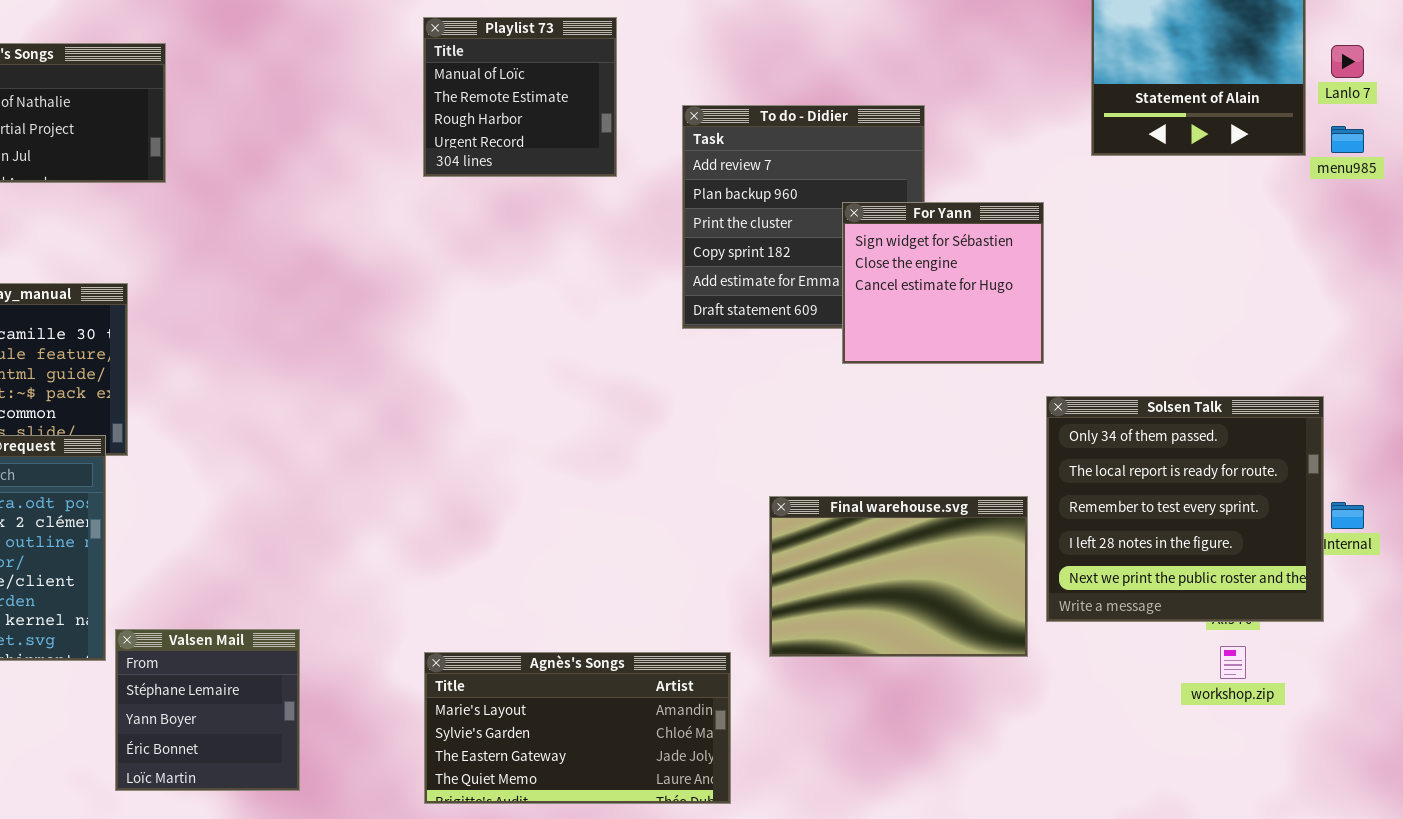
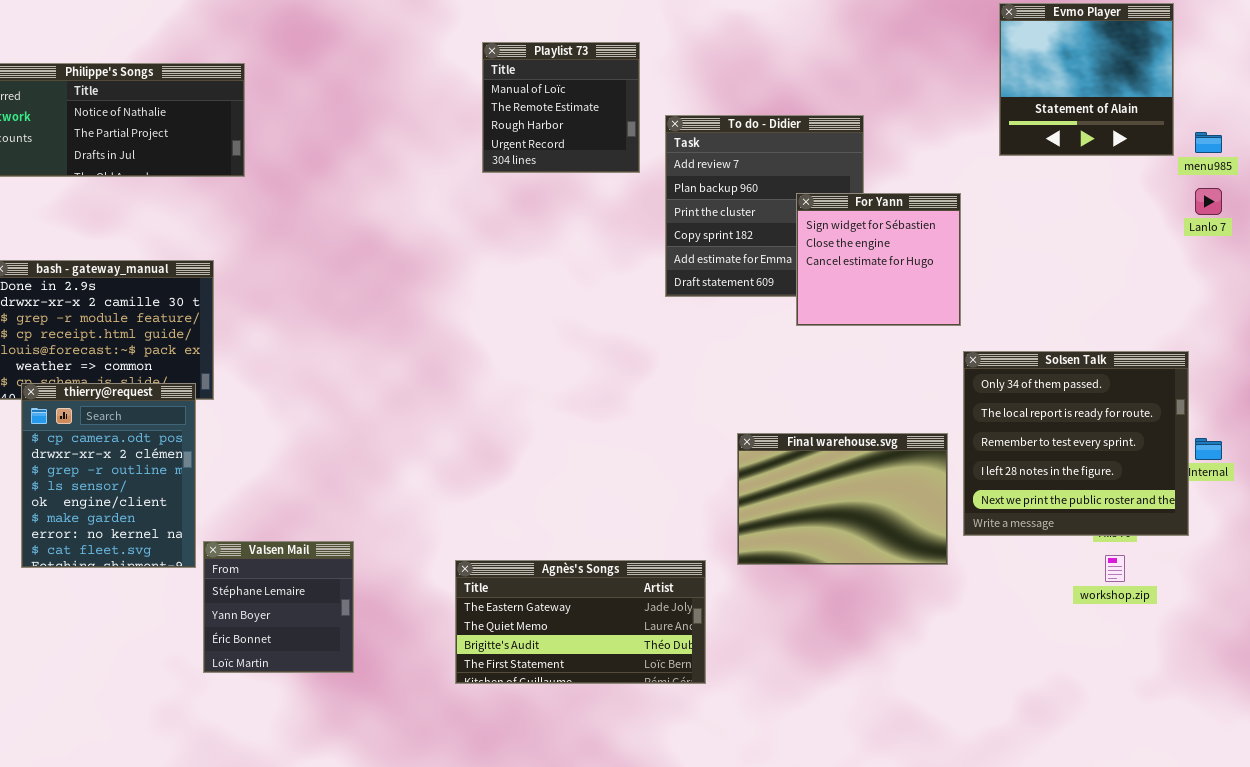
Playlist 73: [423,17,617,177] -> [482,42,640,173], moved
Lanlo 7: [1331,45,1364,78] -> [1195,188,1222,215], moved
Agnès's Songs: [424,652,731,804] -> [455,560,706,684], scrolled down 2 rows

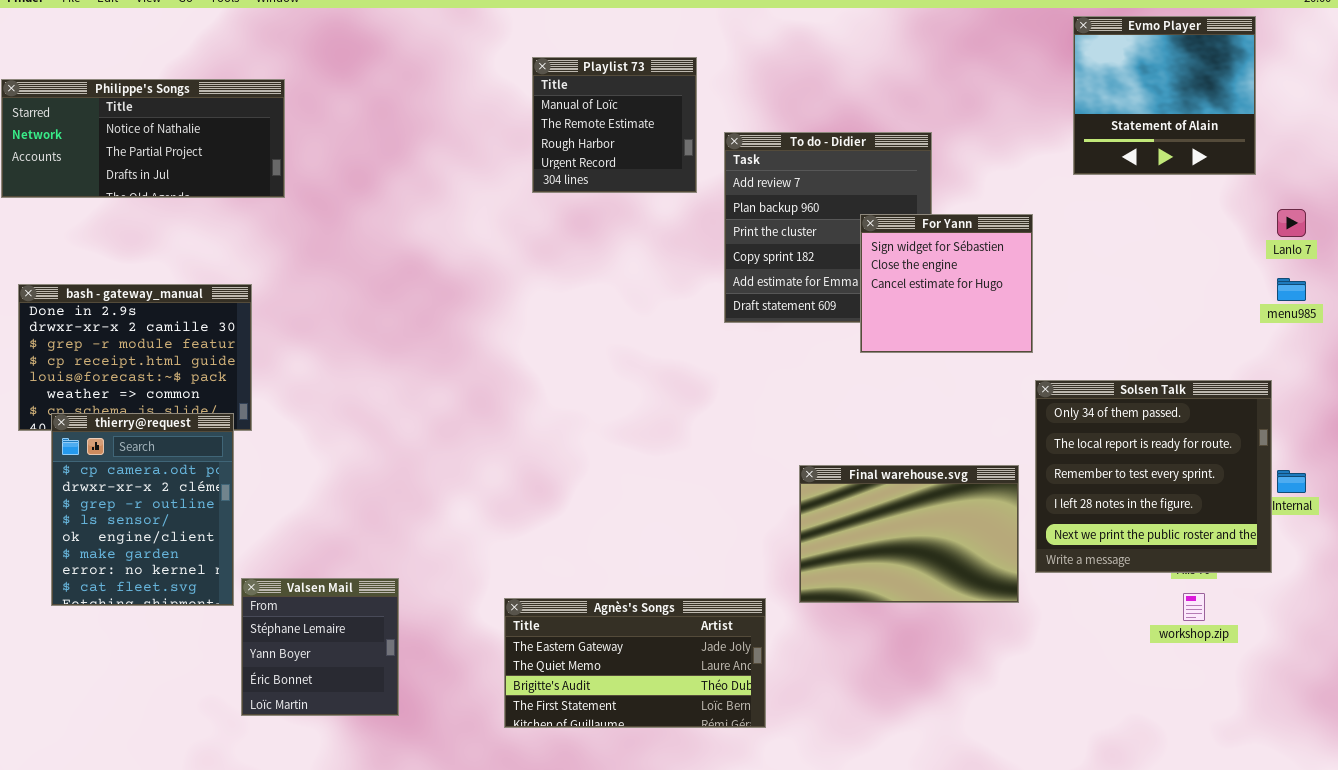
menu985: [1195,132,1222,153] -> [1277,278,1306,301], moved

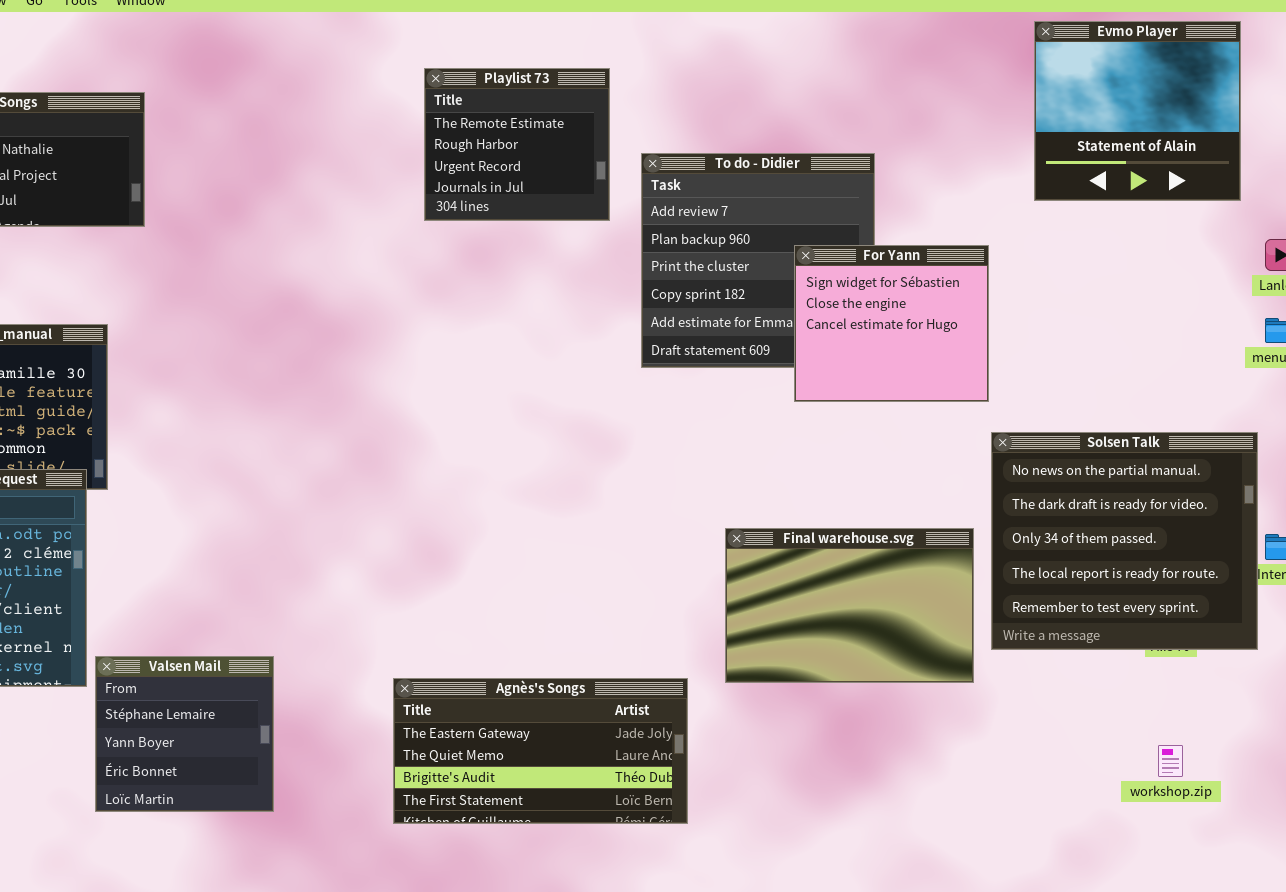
Playlist 73: [532,57,697,193] -> [424,68,610,221], scrolled down 1 row
Solsen Talk: [1035,380,1272,573] -> [991,432,1258,650], scrolled up 2 rows
workshop.zip: [1183,593,1205,621] -> [1158,745,1183,777], moved

